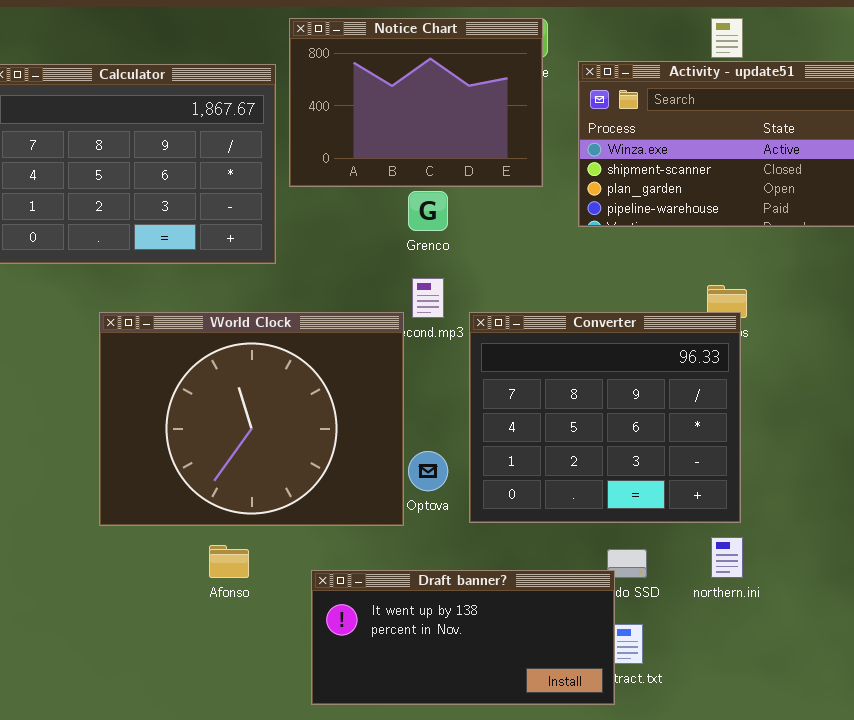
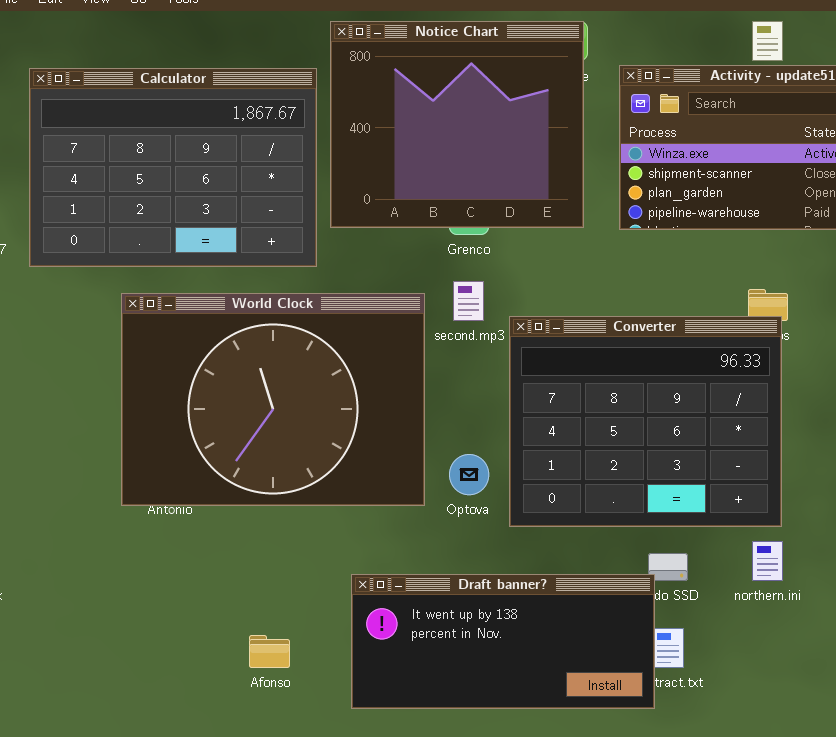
Notice Chart: [289,18,543,187] -> [330,21,584,228], resized
World Clock: [99,312,404,526] -> [121,293,425,506], moved
Afonso: [209,545,249,578] -> [249,635,290,668], moved

